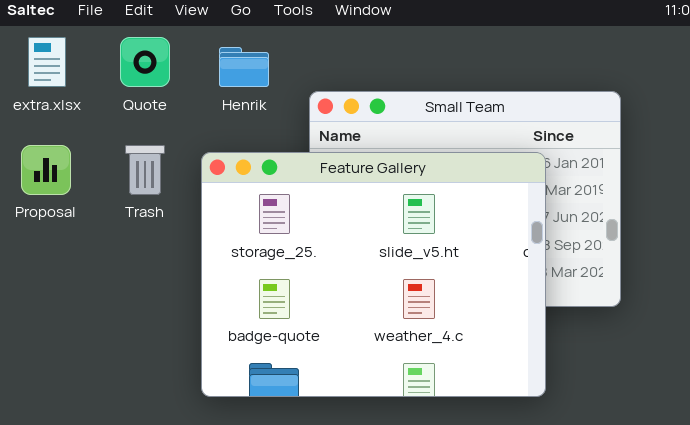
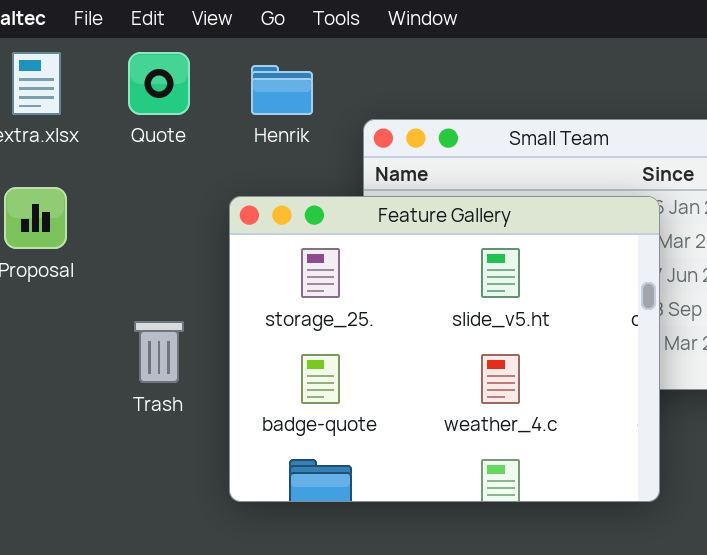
Trash: [125,145,165,195] -> [134,321,184,383], moved

